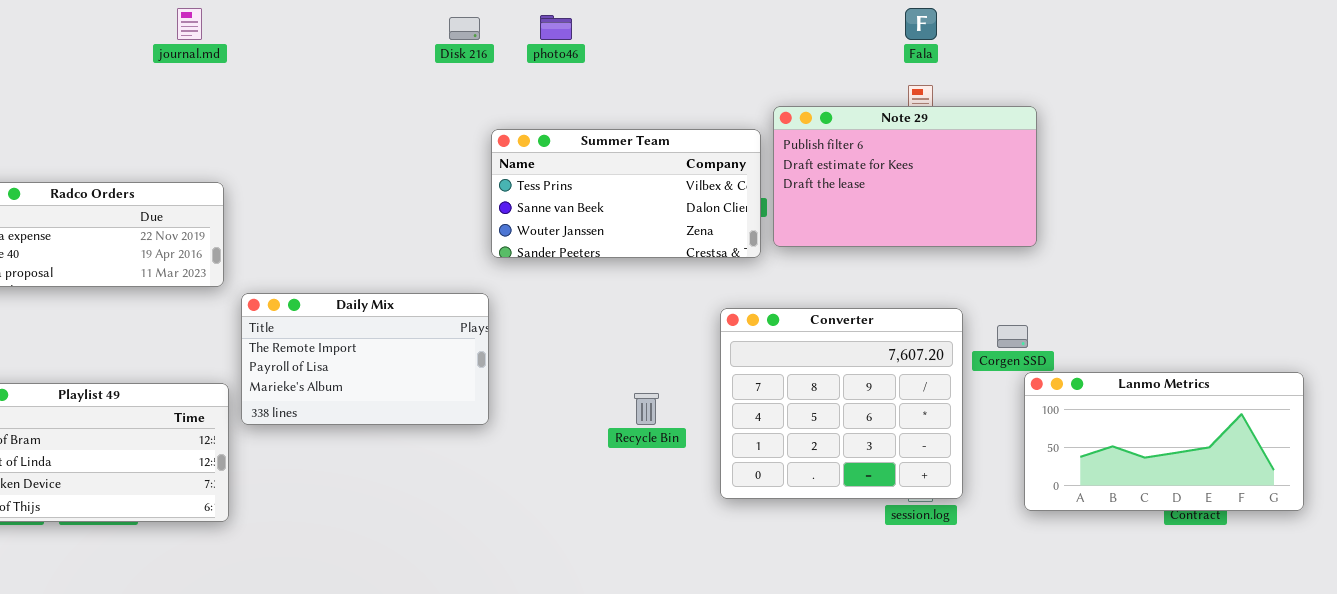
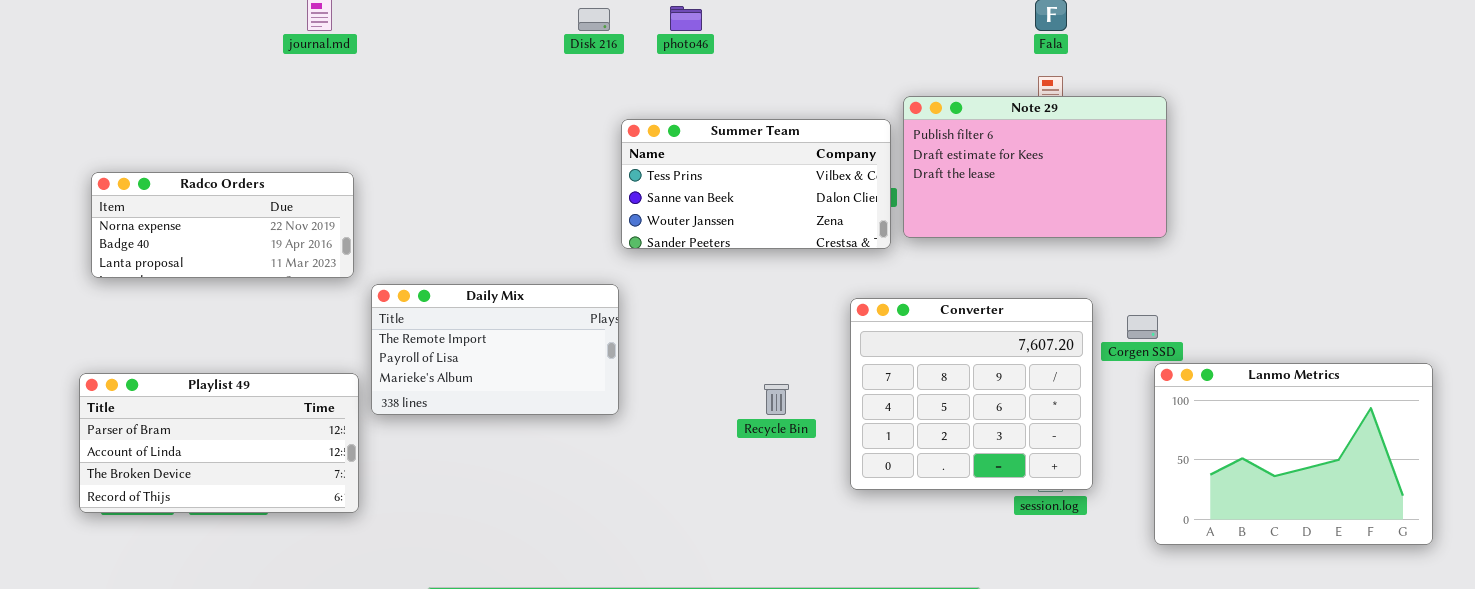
Lanmo Metrics: [1024,372,1304,511] -> [1154,363,1433,545], resized

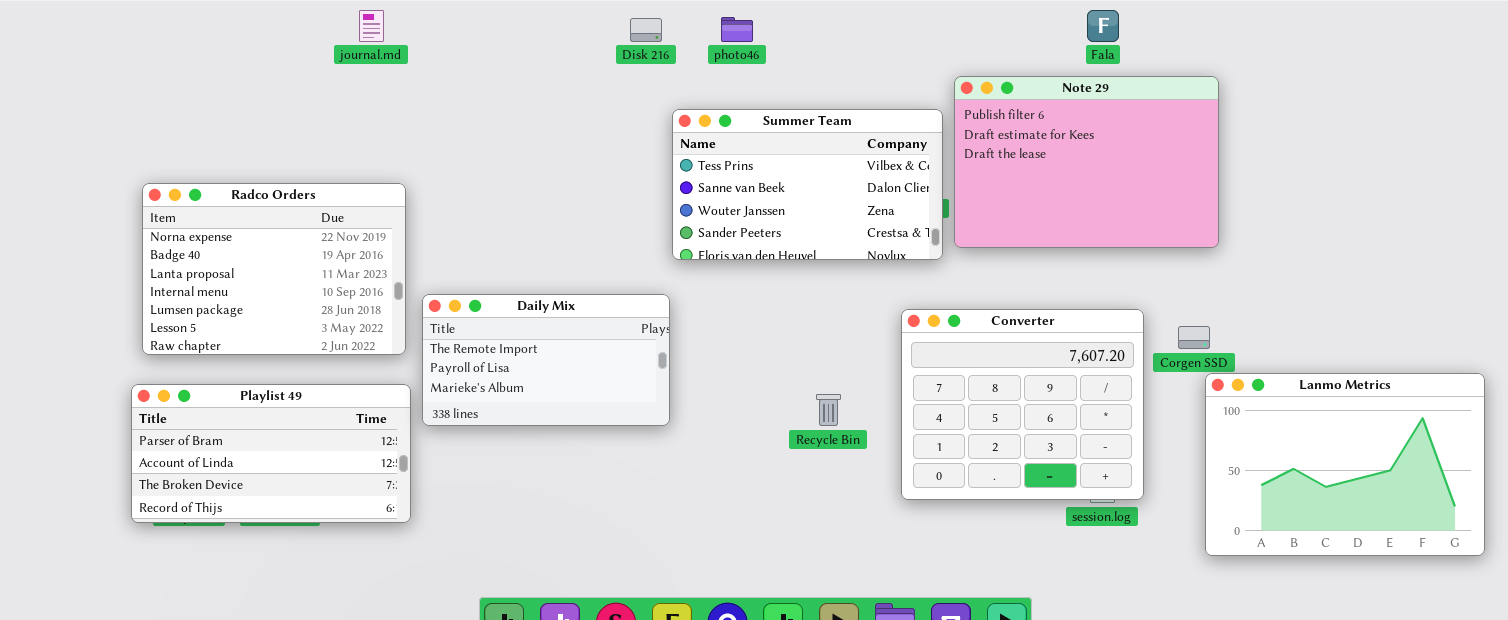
Note 29: [903,96,1167,238] -> [954,76,1219,248], resized
Summer Team: [621,119,891,249] -> [672,109,943,260], resized
Radco Orders: [91,172,354,278] -> [142,183,406,355], resized

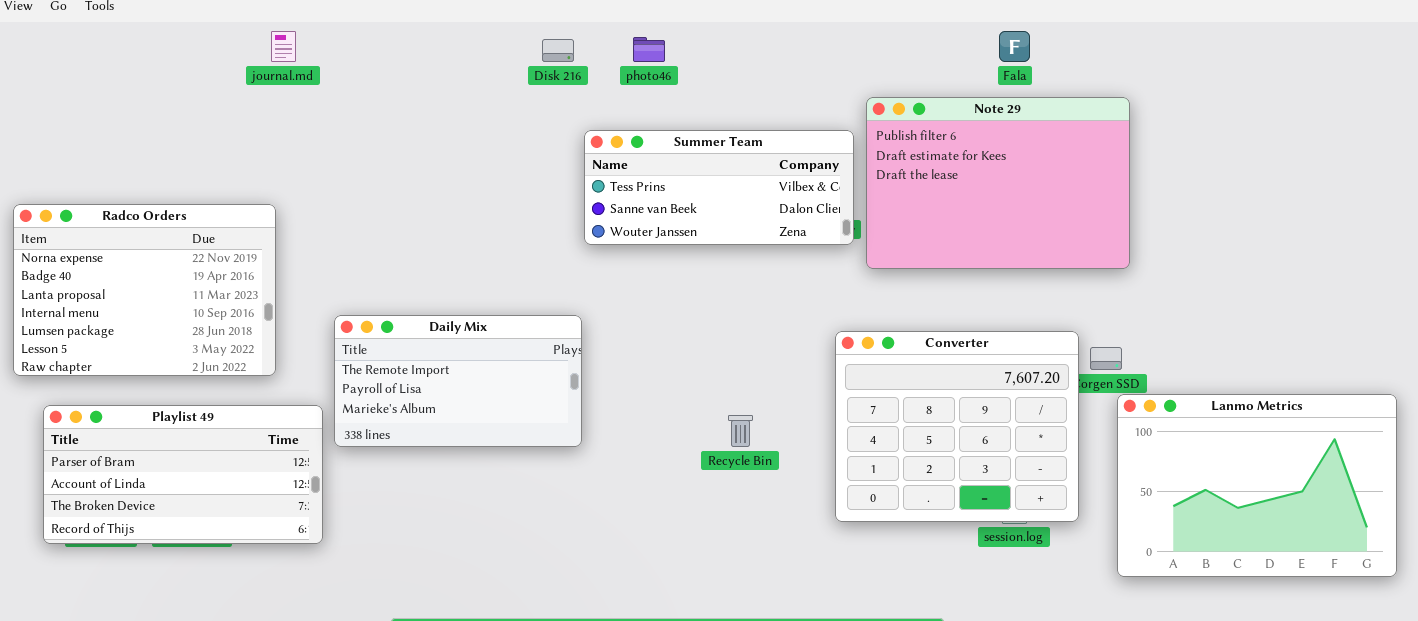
Summer Team: [672,109,943,260] -> [584,130,854,245], resized
Radco Orders: [142,183,406,355] -> [13,204,276,376], moved
Converter: [901,309,1144,500] -> [835,331,1079,522], moved

